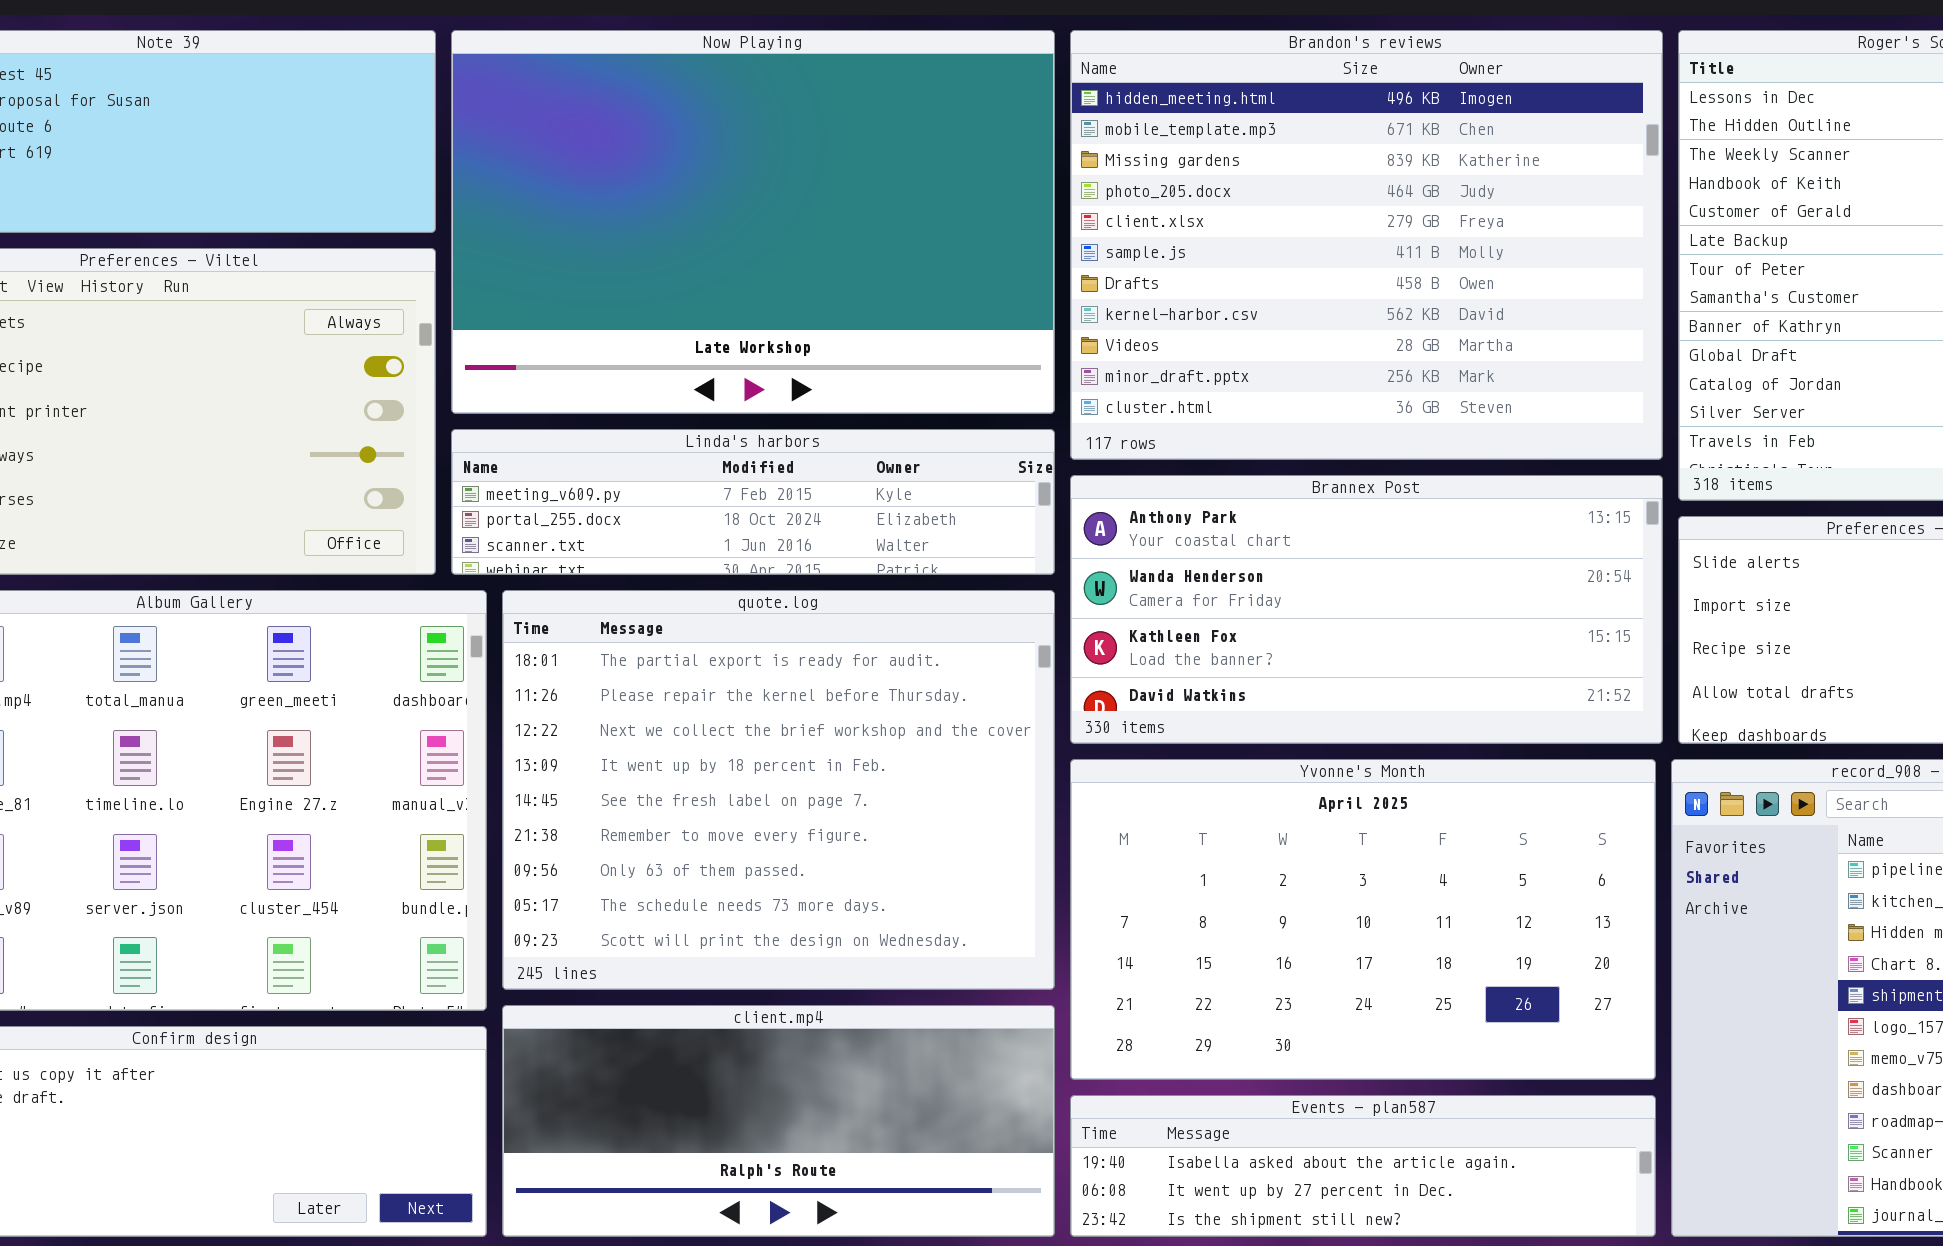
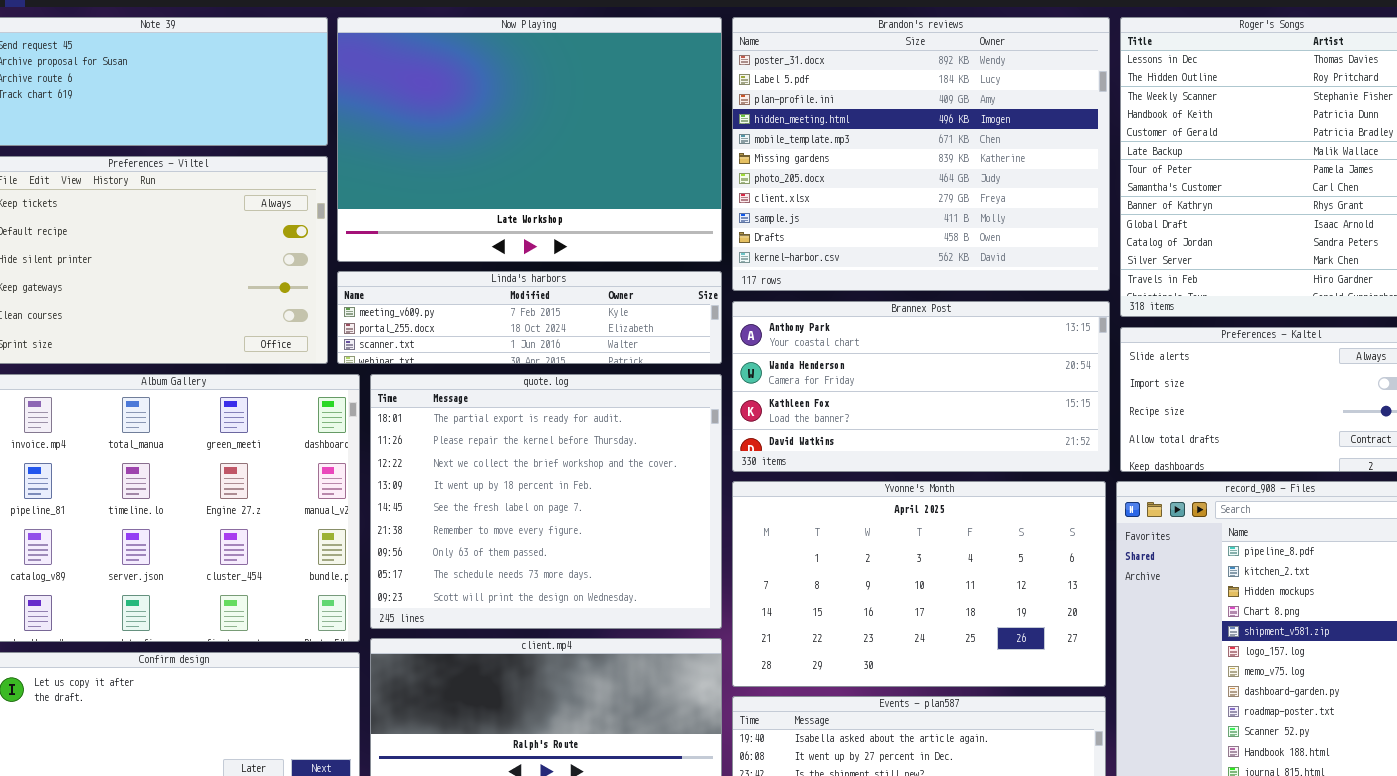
Brandon's reviews: [1070,30,1663,460] -> [732,17,1110,291], scrolled up 3 rows

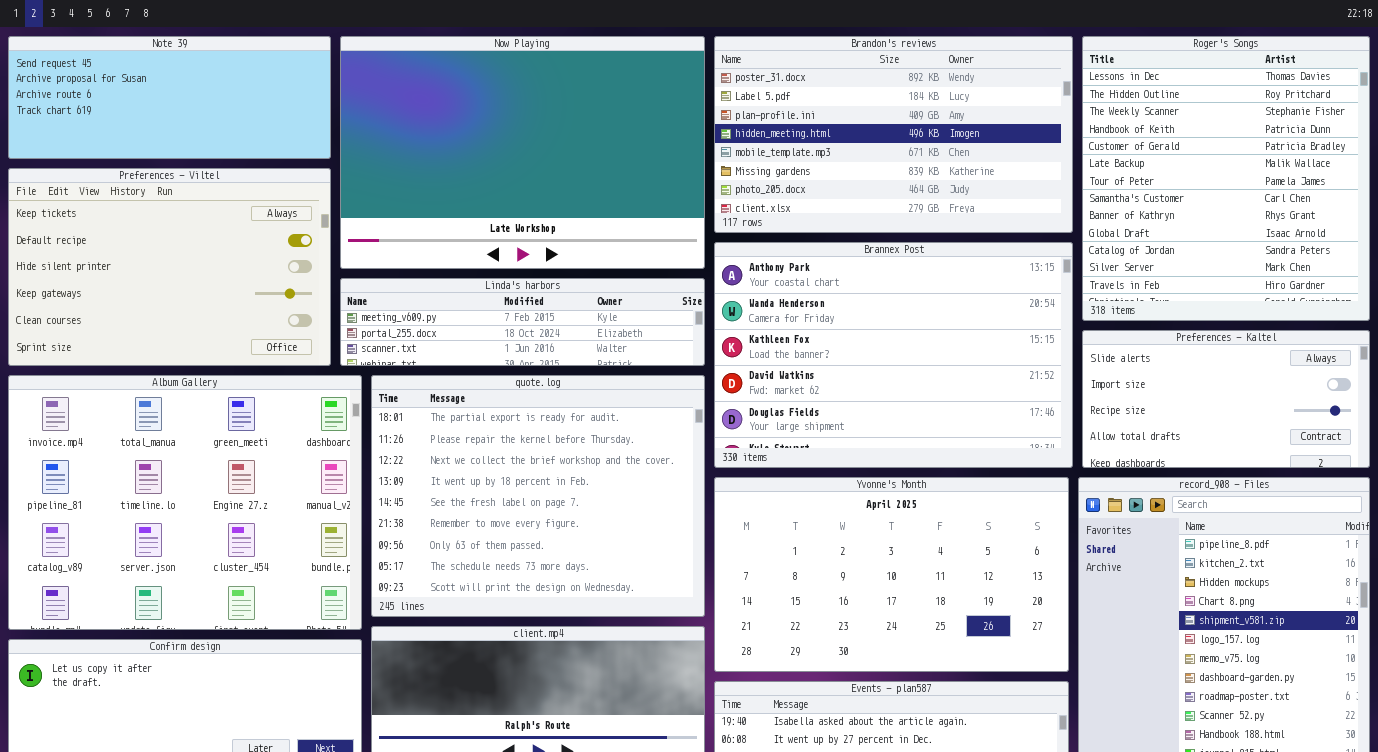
Brandon's reviews: [732,17,1110,291] -> [714,36,1073,233], resized
Brannex Post: [732,301,1110,472] -> [714,242,1073,468], resized

